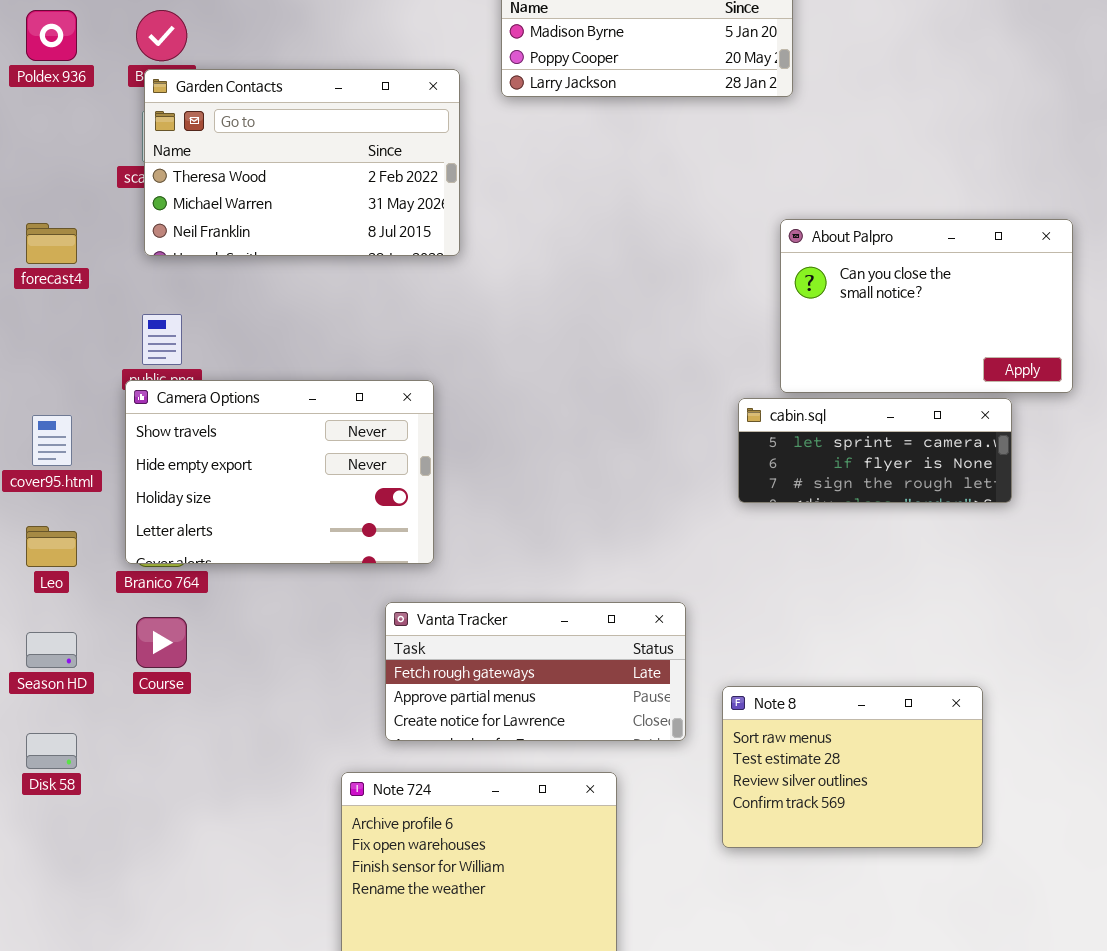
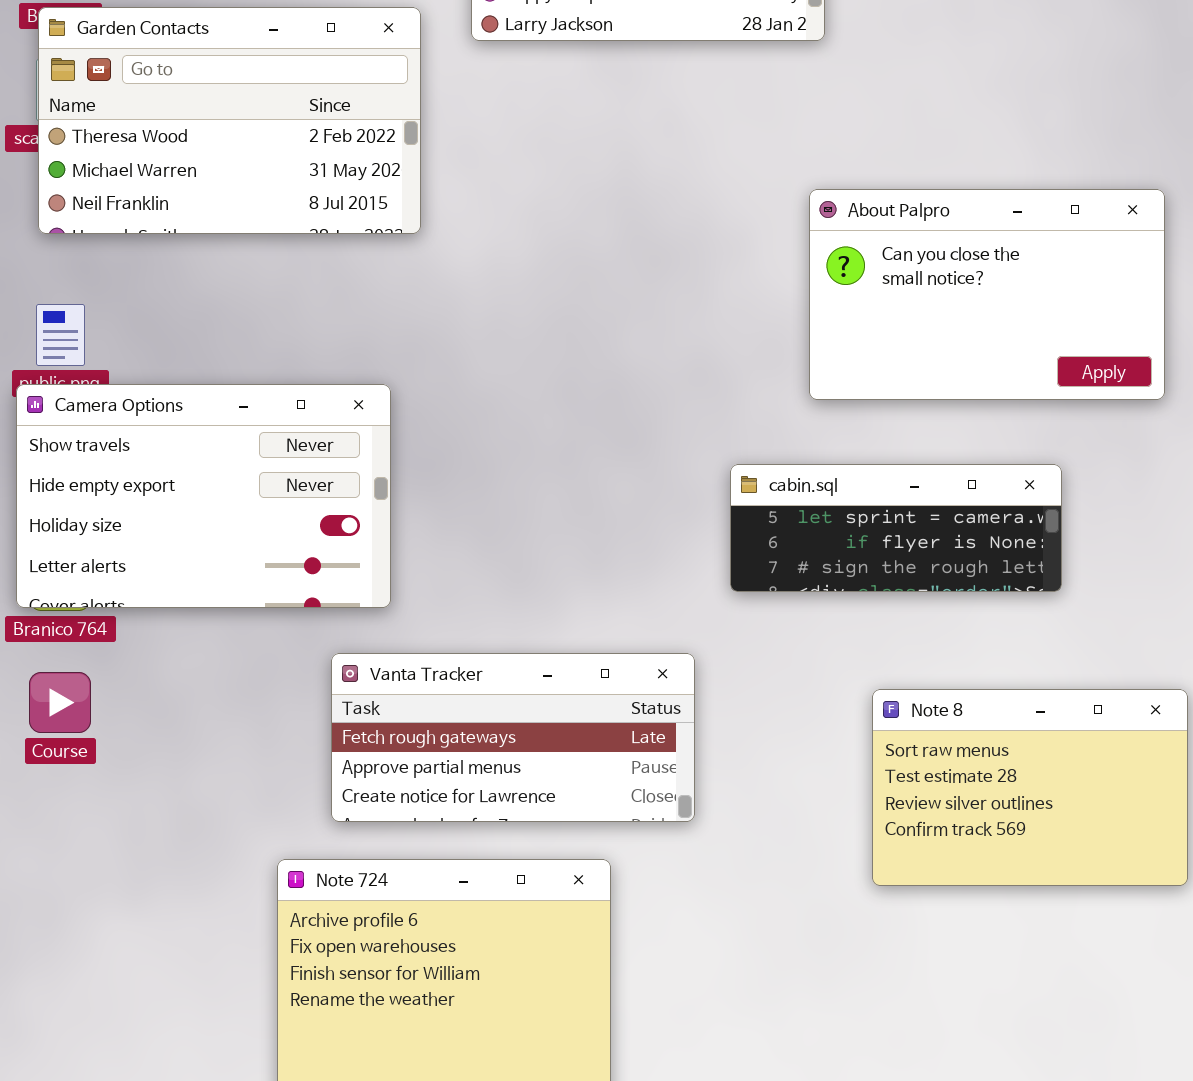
cabin.sql: [738,398,1012,503] -> [730,464,1062,592], moved
Note 8: [722,686,983,848] -> [872,689,1188,886], moved

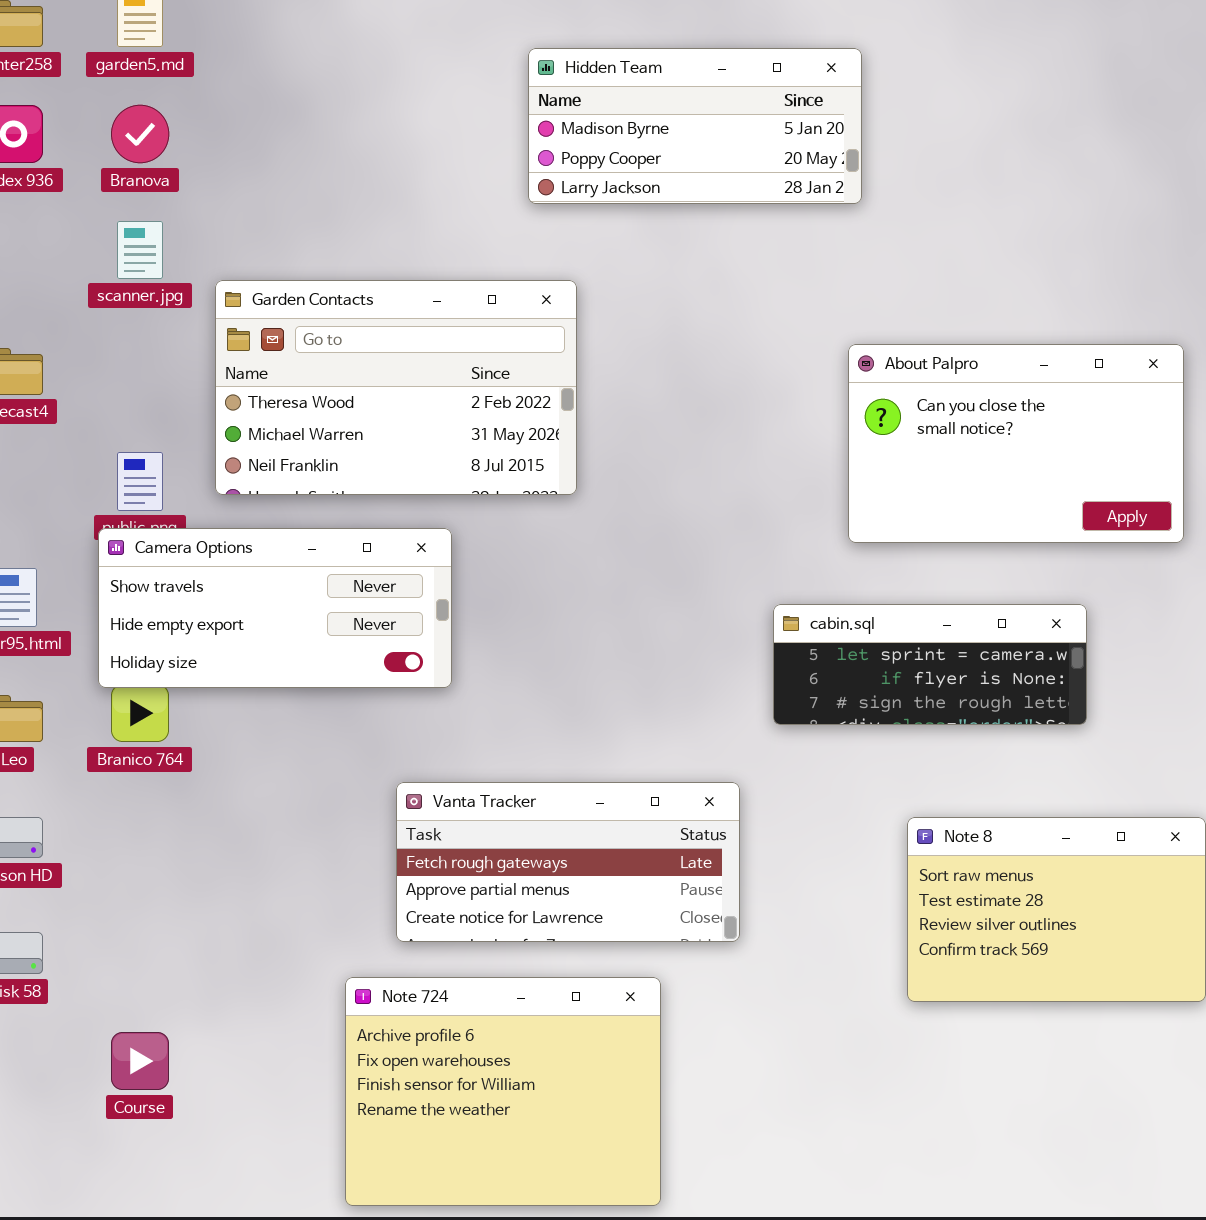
Garden Contacts: [38,7,421,234] -> [215,280,577,495], moved
Camera Options: [16,384,391,608] -> [98,528,452,688], resized
Course: [29,672,91,733] -> [111,1032,169,1090], moved

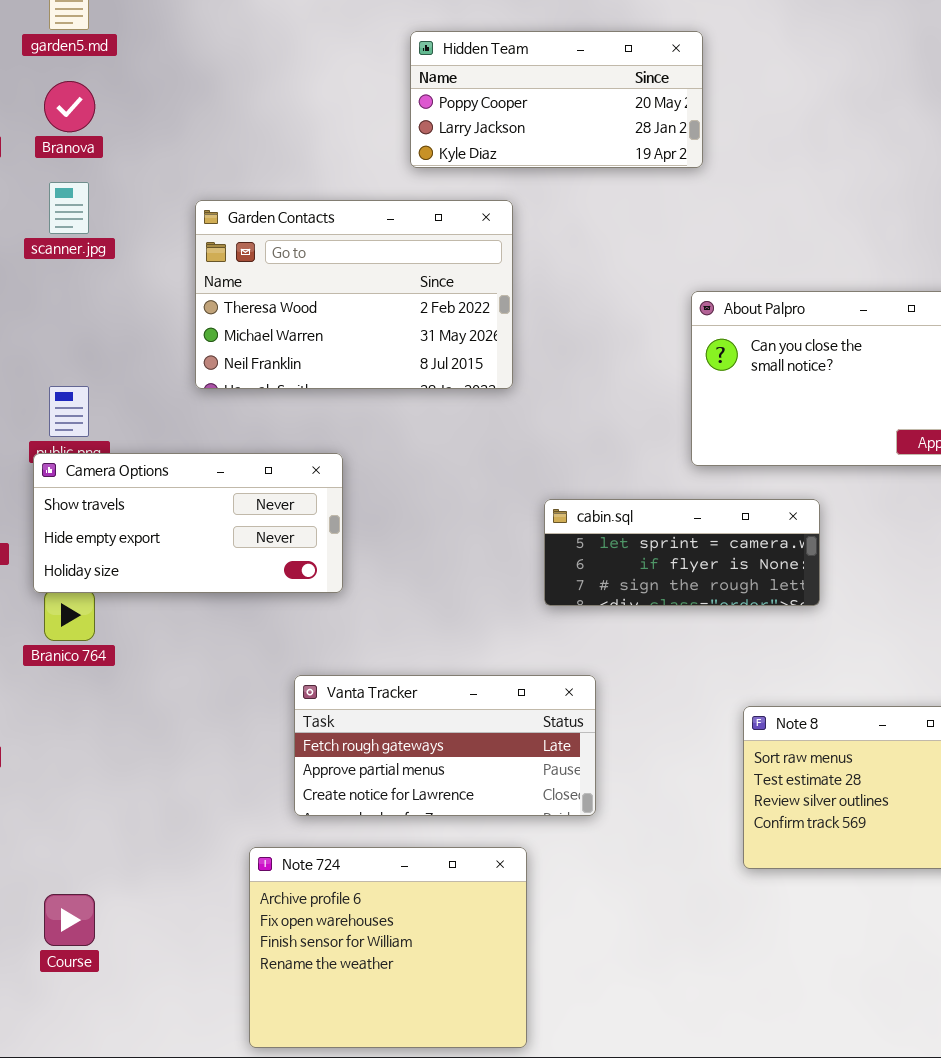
Hidden Team: [528,48,862,204] -> [410,31,703,168], scrolled down 1 row
Garden Contacts: [215,280,577,495] -> [195,200,513,389], moved
cabin.sql: [773,604,1087,725] -> [544,499,820,606], moved

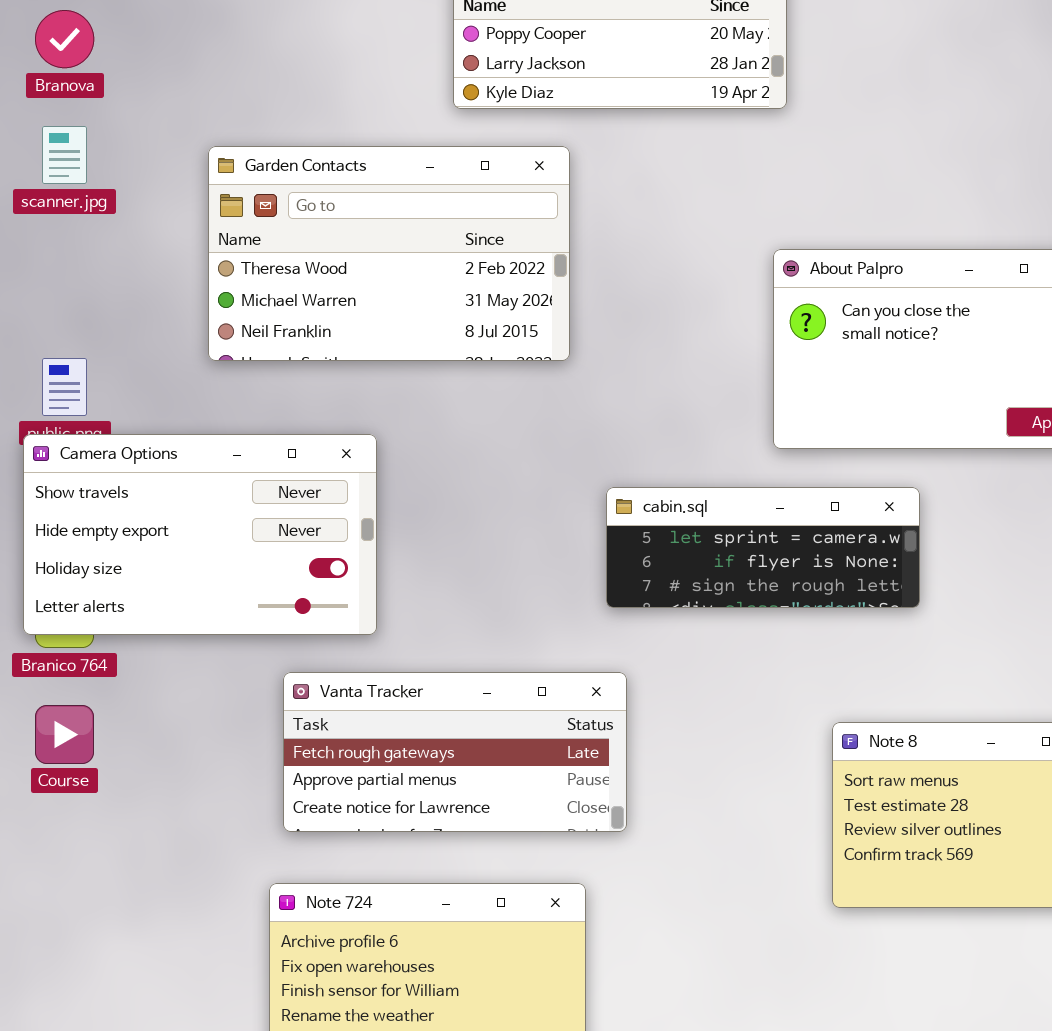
Camera Options: [33,453,343,593] -> [23,434,377,635], resized
Vanta Tracker: [294,675,596,816] -> [283,672,627,832], moved
Course: [44,894,95,946] -> [35,705,94,764], moved

